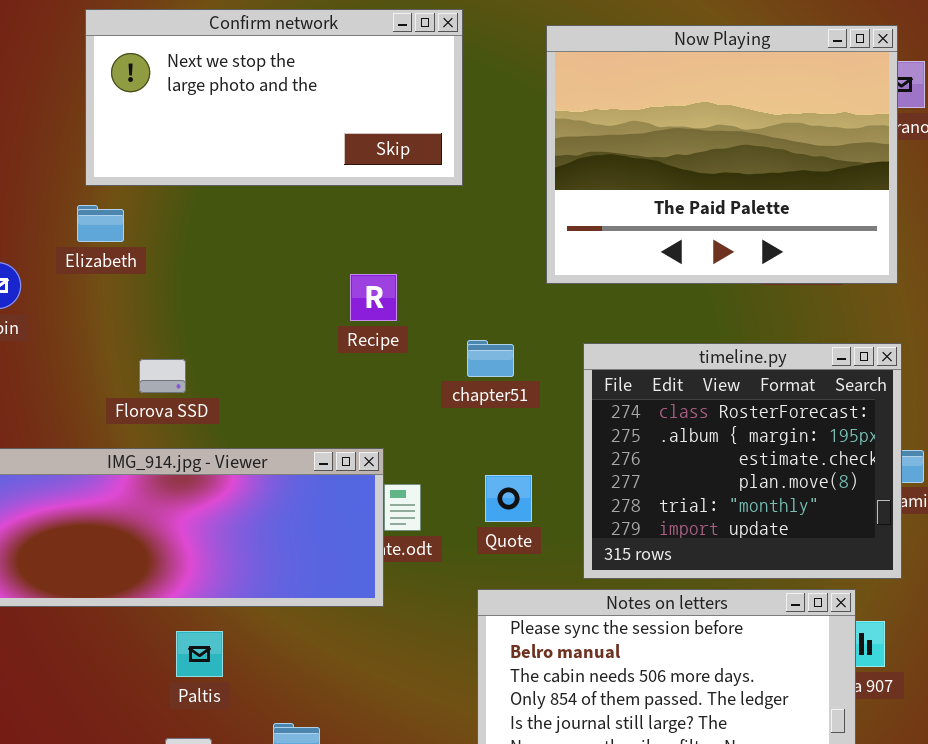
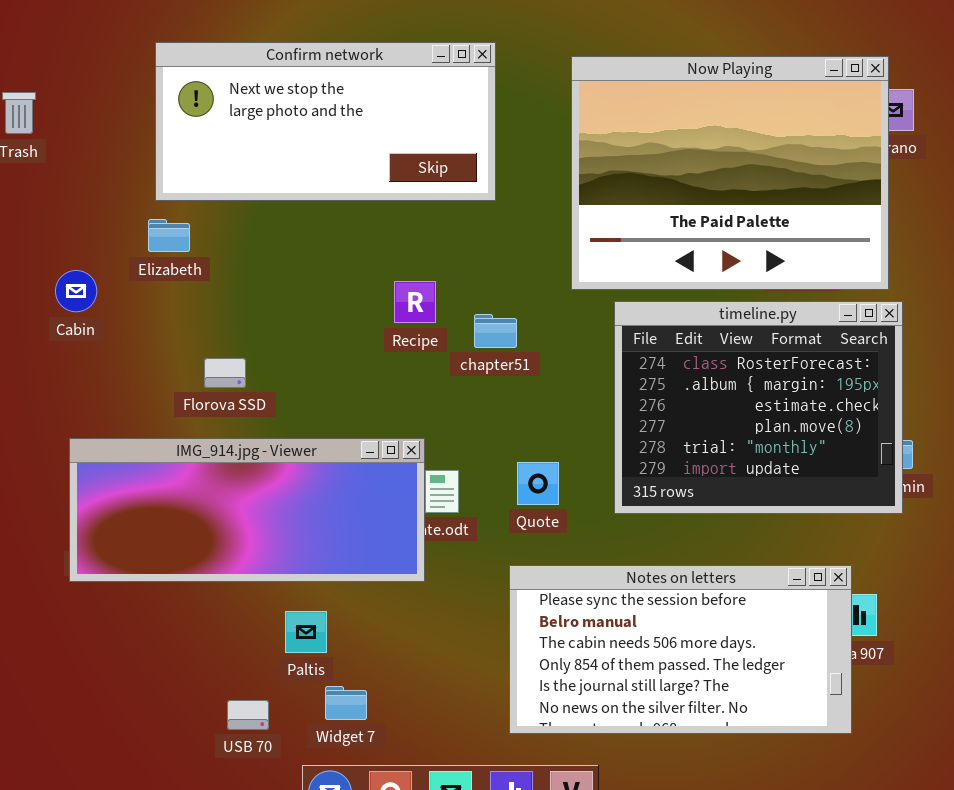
chapter51: [467,340,514,377] -> [474,314,517,348], moved
timeline.py: [583,343,902,579] -> [614,301,903,514], moved
Paltis: [176,631,223,677] -> [285,611,327,653], moved

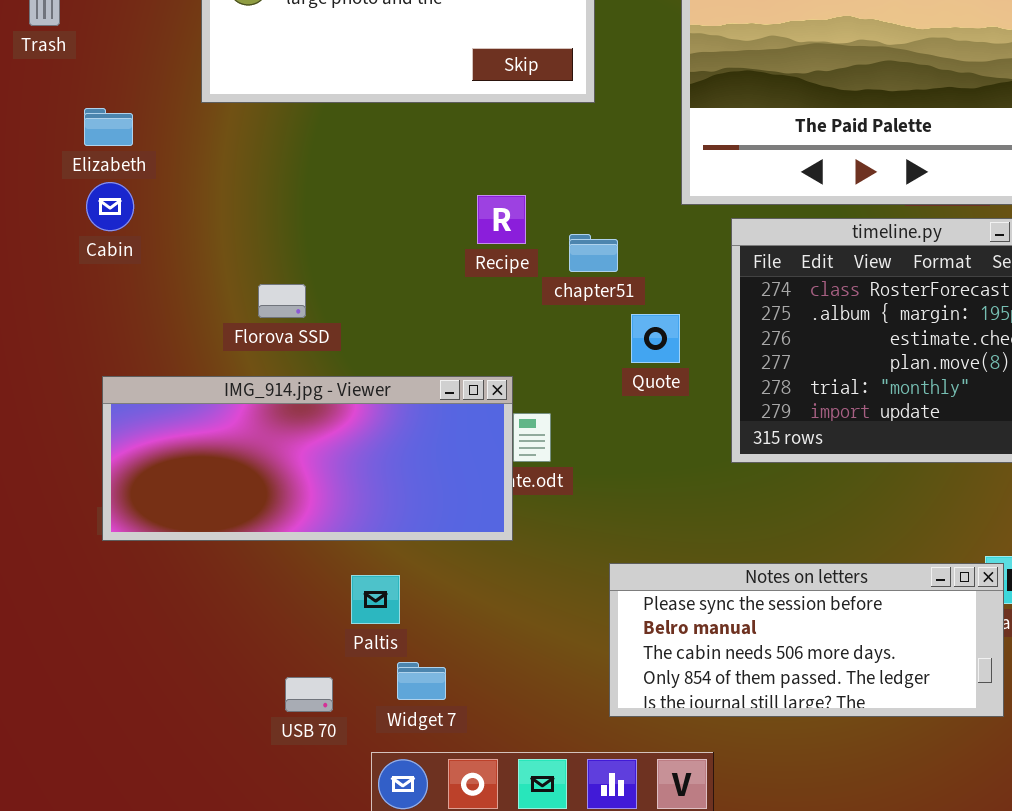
Elizabeth: [148,219,190,252] -> [84,108,133,146], moved
Quote: [517,462,559,505] -> [631,314,680,363], moved
Notes on letters: [509,565,852,734] -> [609,563,1004,717], resized

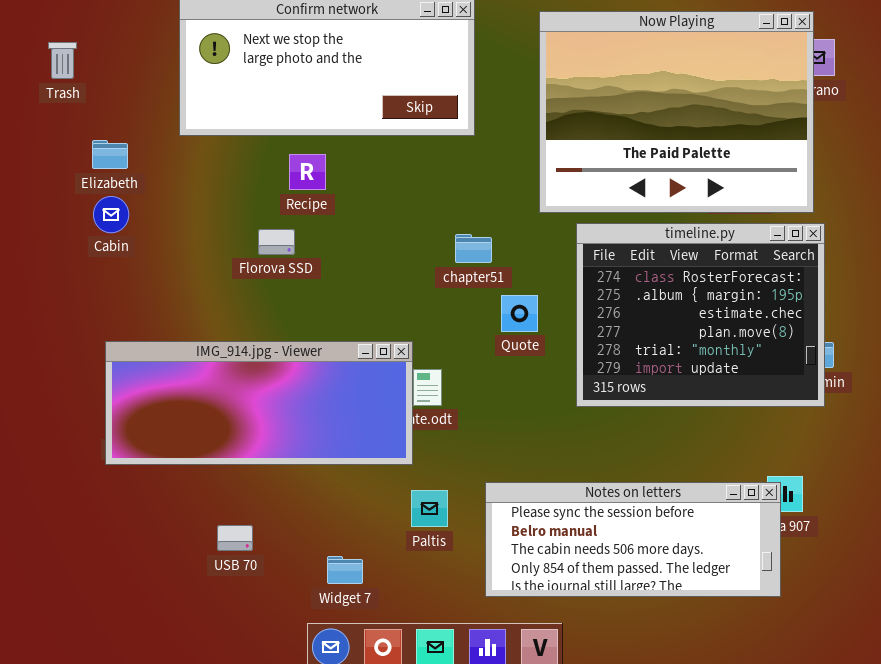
Recipe: [477,195,526,244] -> [289,154,326,190], moved
Florova SSD: [258,284,306,318] -> [258,229,295,255], moved
Paltis: [351,575,400,624] -> [411,490,448,527], moved
USB 70: [285,677,333,712] -> [217,525,253,551], moved

